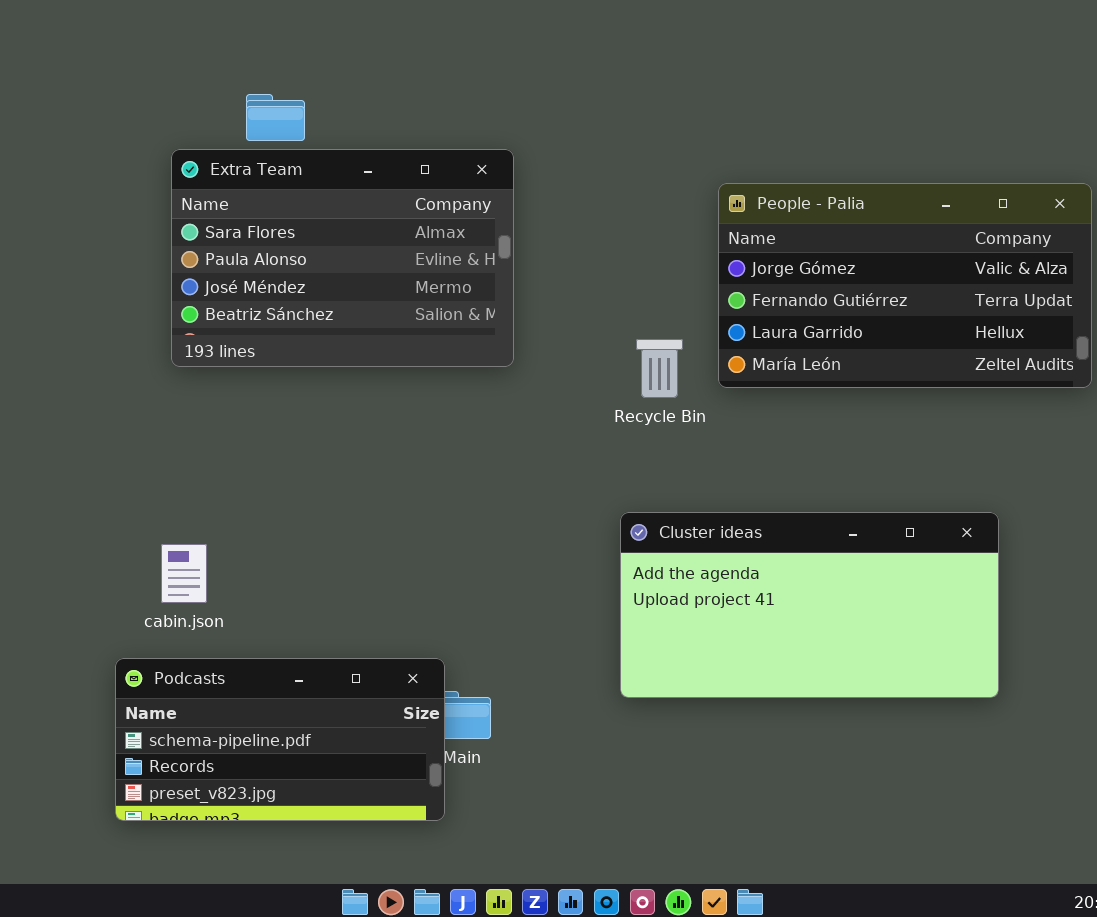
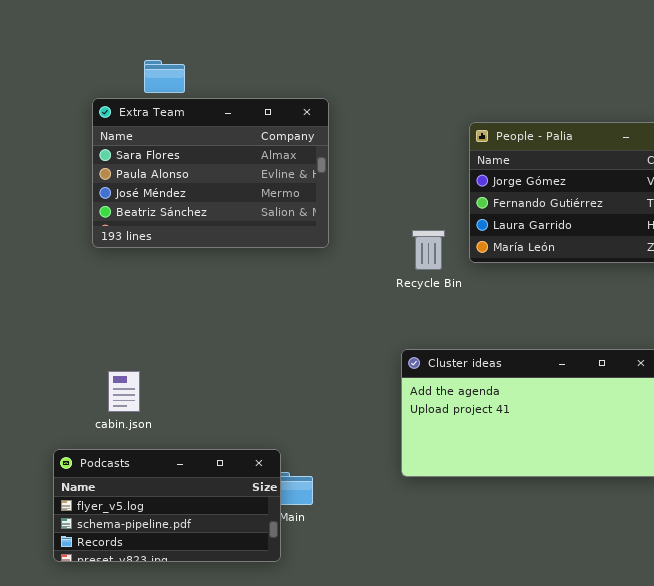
cabin.json: [161,544,207,603] -> [108,371,140,412], moved
Podcasts: [115,658,445,821] -> [53,449,281,562], scrolled up 1 row

